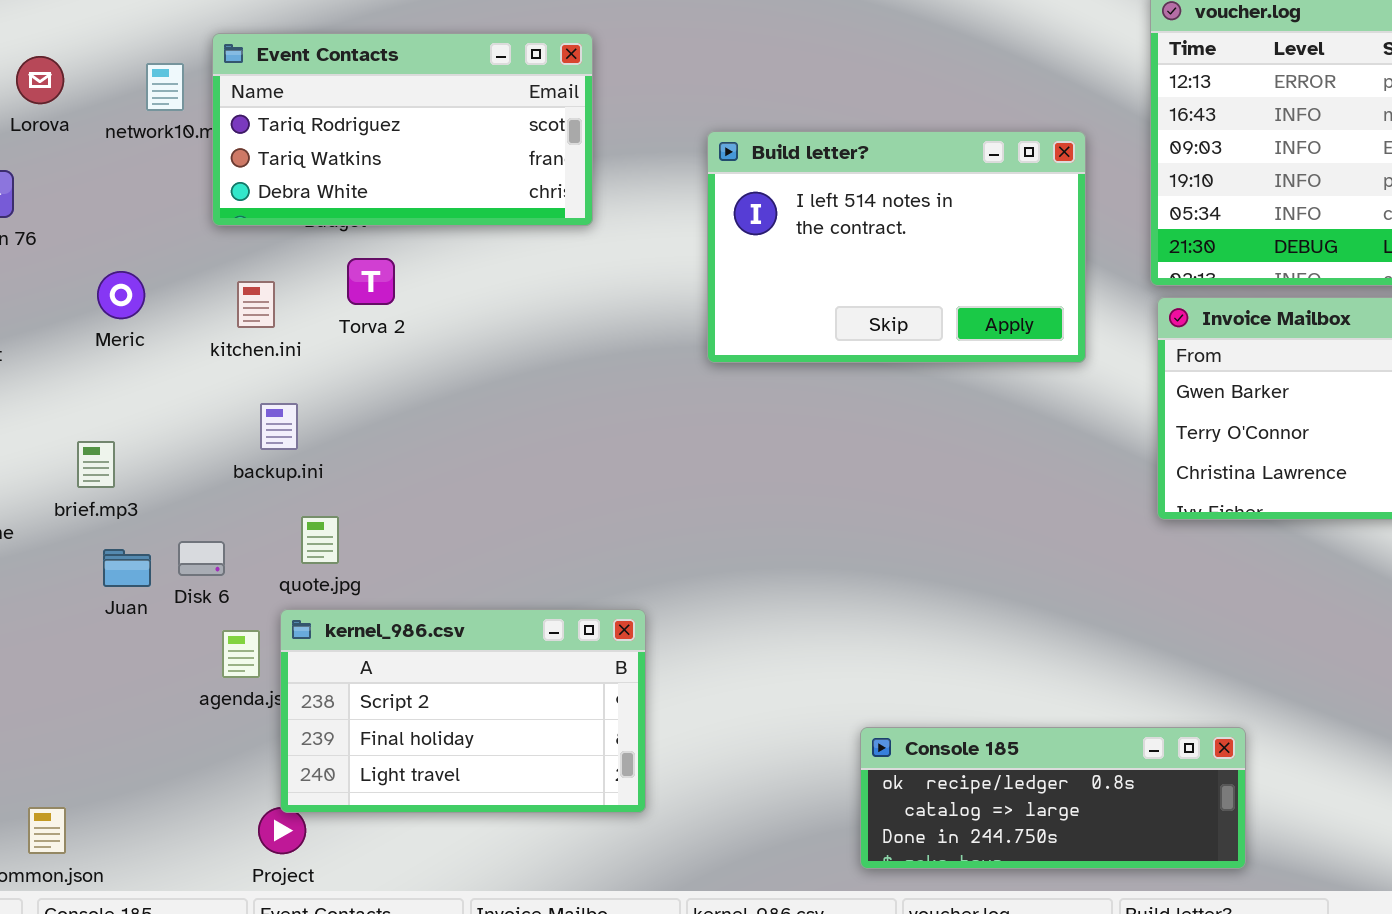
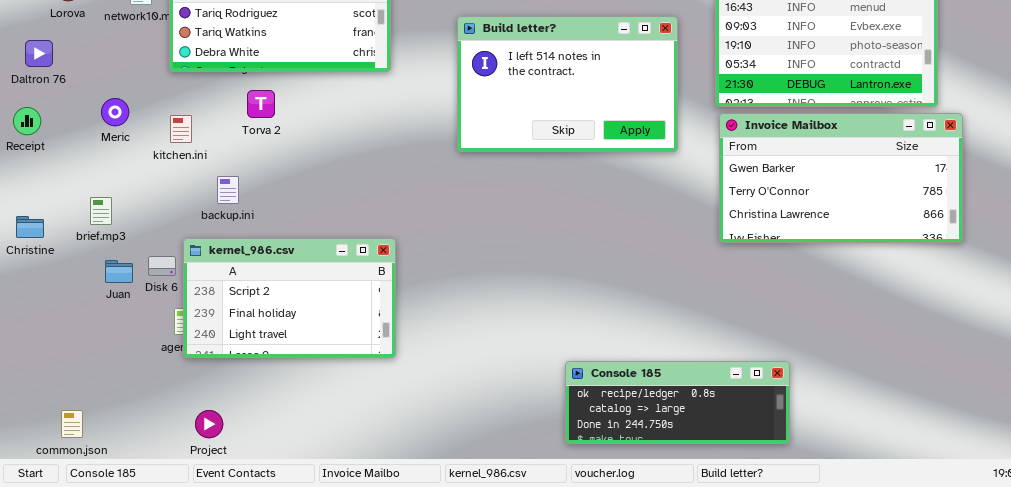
kitchen.ini: [237,281,275,328] -> [170,115,192,143], moved
backup.ini: [260,403,298,450] -> [217,176,239,204], moved
kernel_986.csv: [280,609,646,813] -> [183,238,396,358], moved
Console 185: [860,727,1246,869] -> [565,361,790,444], moved

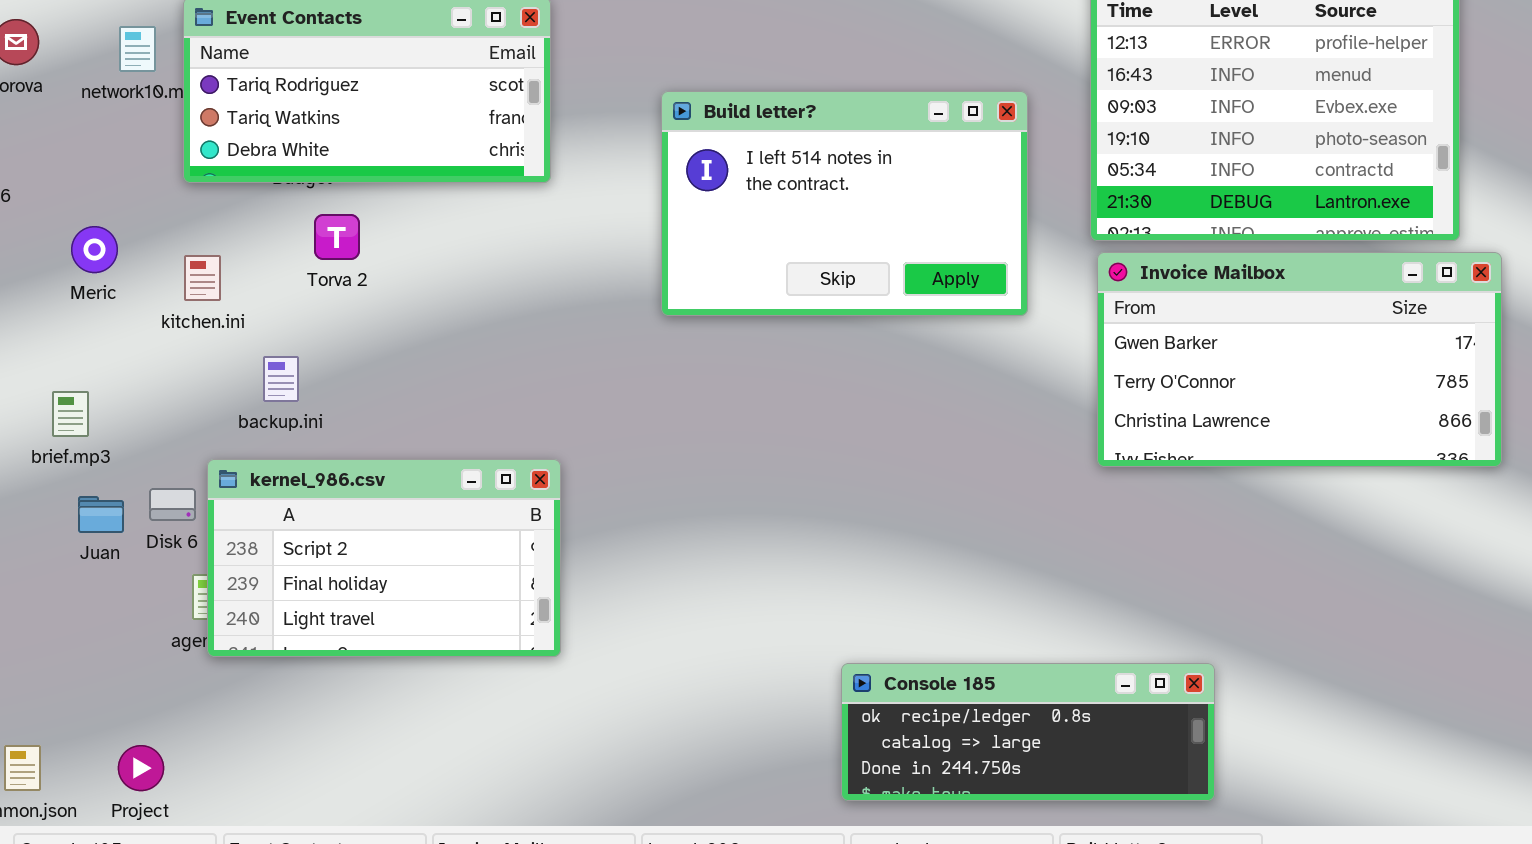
Project: [195,410,223,438] -> [118,745,164,791], moved

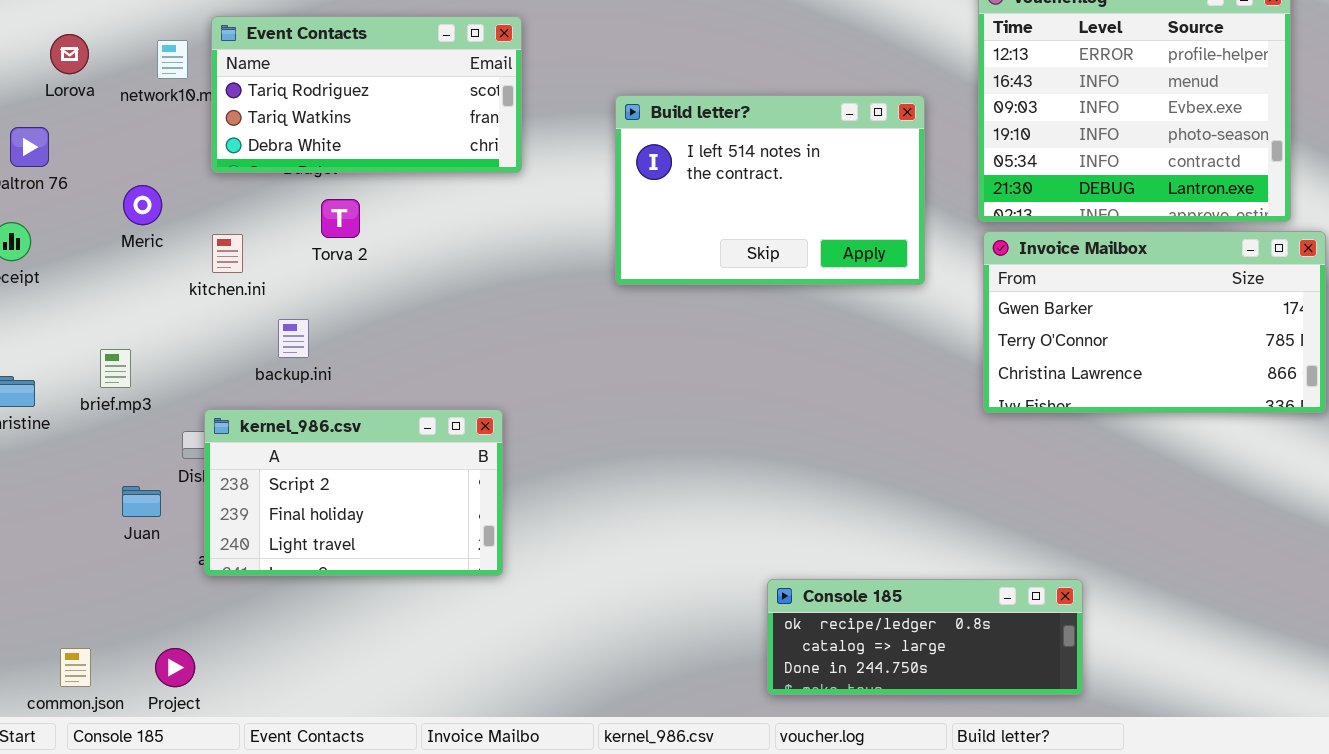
Meric: [71,226,118,273] -> [123,185,162,225], moved
kernel_986.csv: [207,459,561,657] -> [204,409,503,576], moved
Juan: [78,496,124,533] -> [122,486,161,517], moved

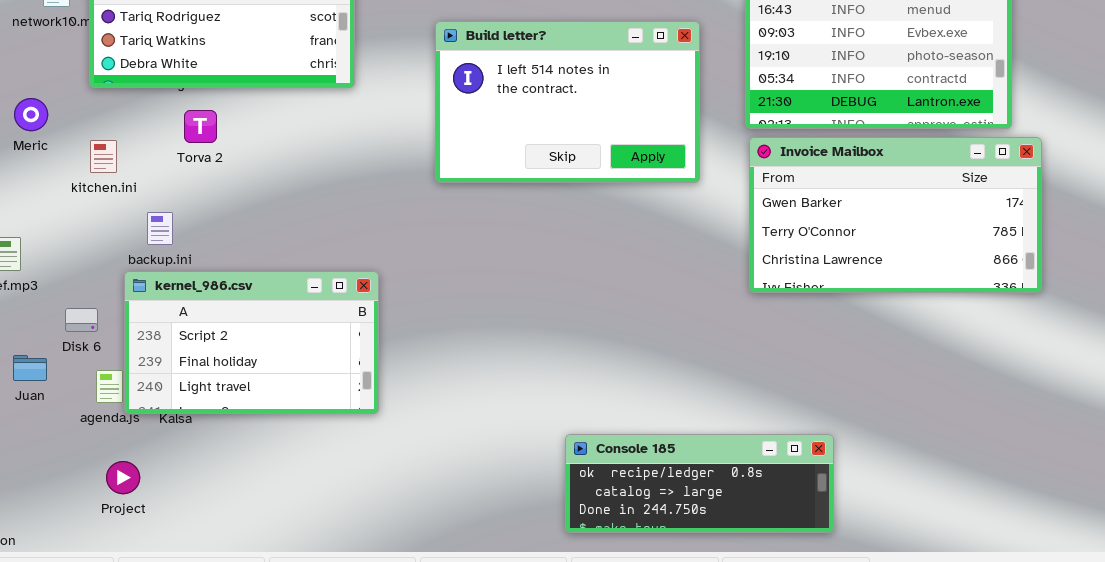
kernel_986.csv: [204,409,503,576] -> [124,271,379,414], moved
Project: [155,648,195,687] -> [106,461,140,494], moved

